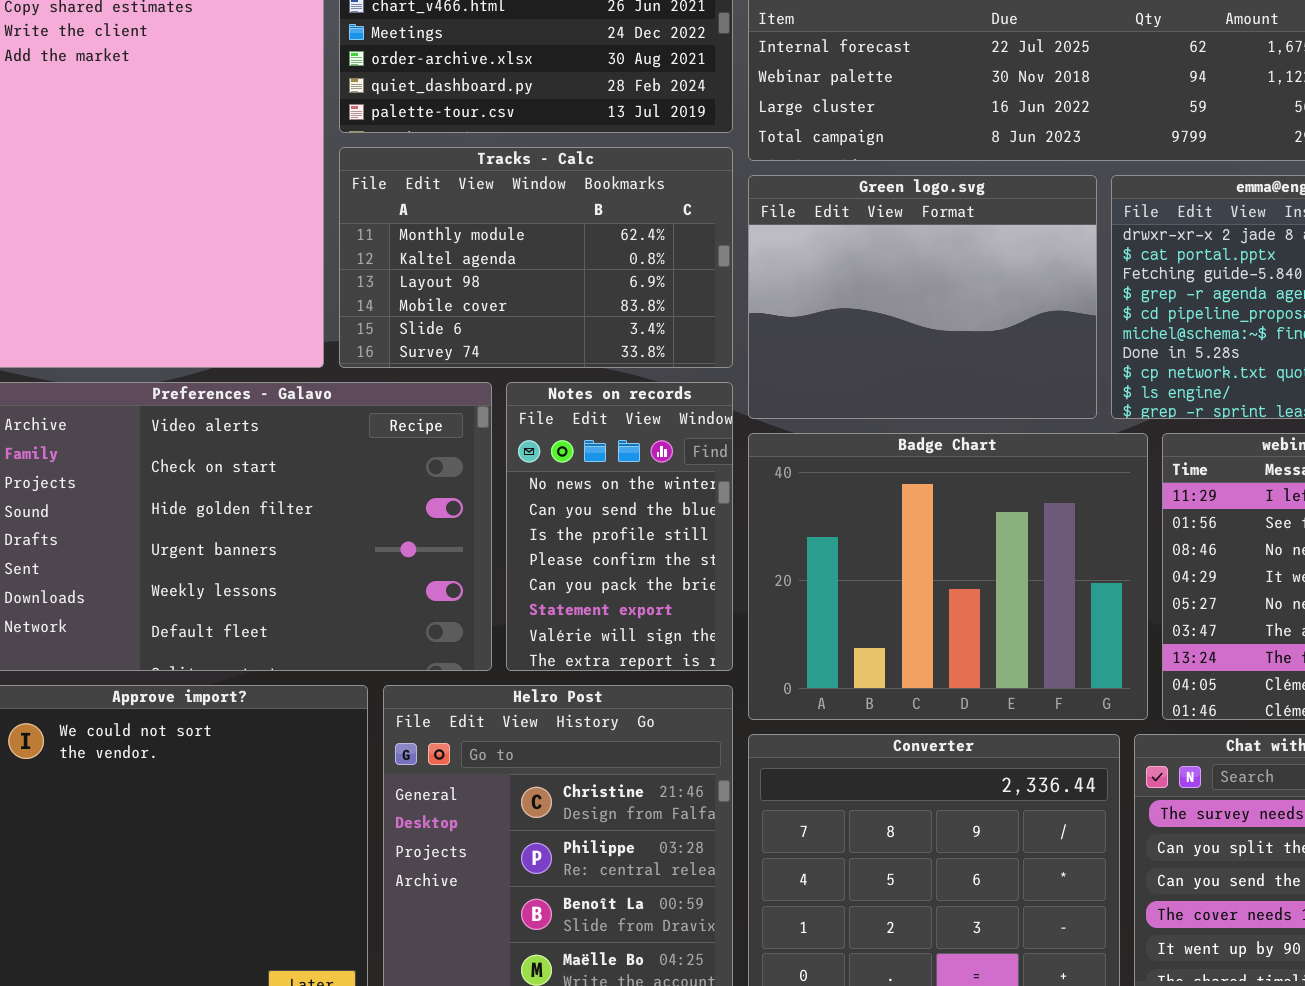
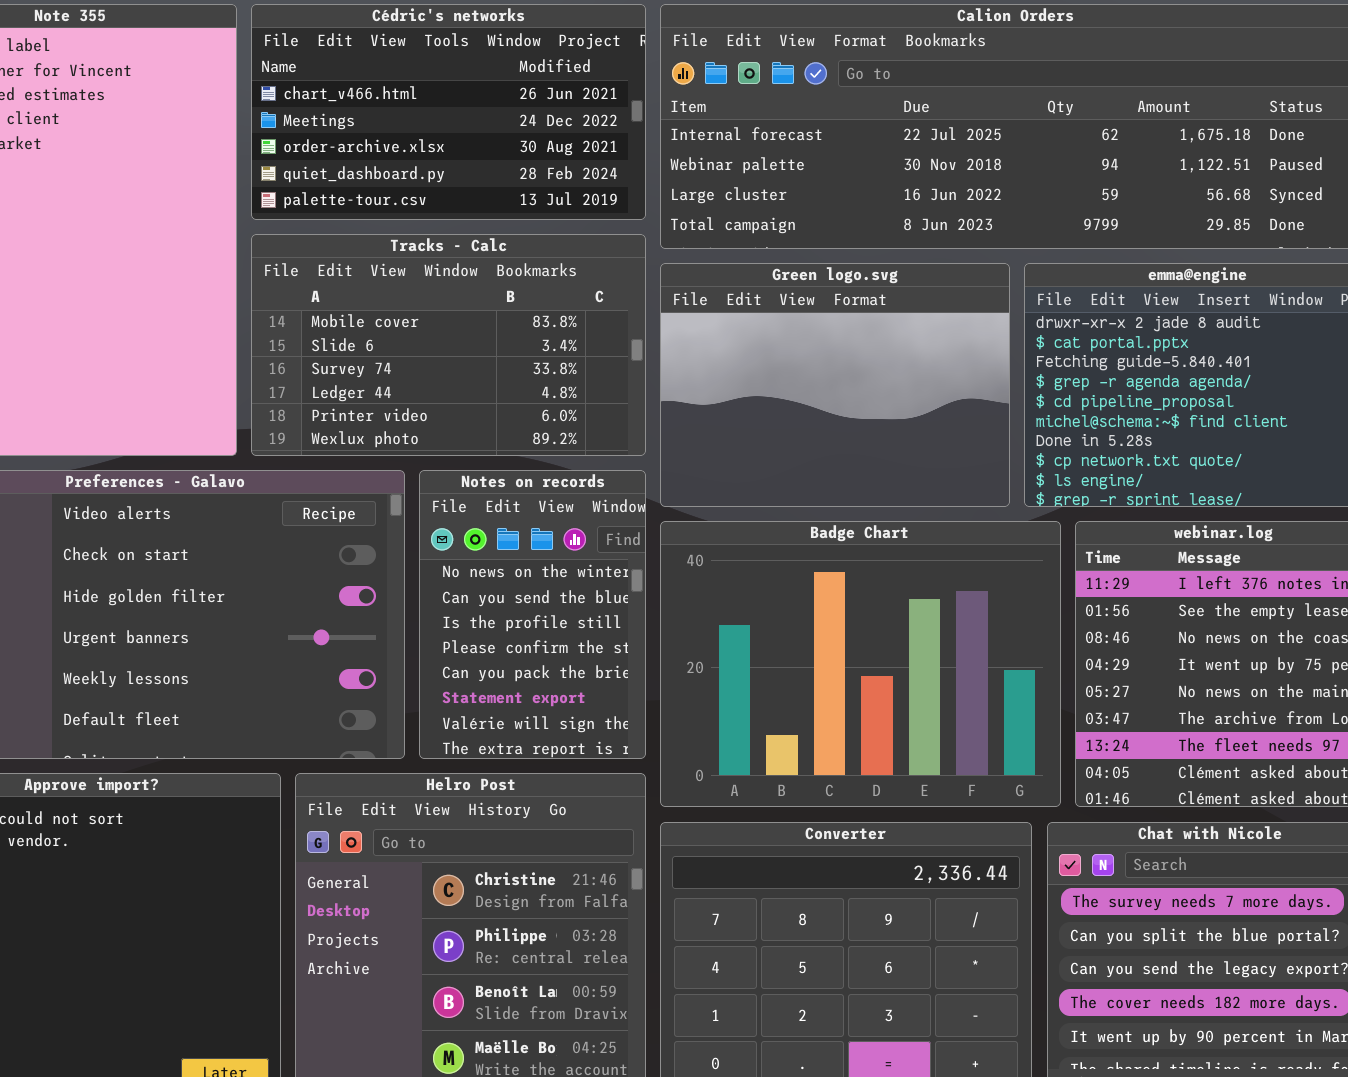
Tracks - Calc: [339,147,733,368] -> [251,234,646,456], scrolled down 3 rows

